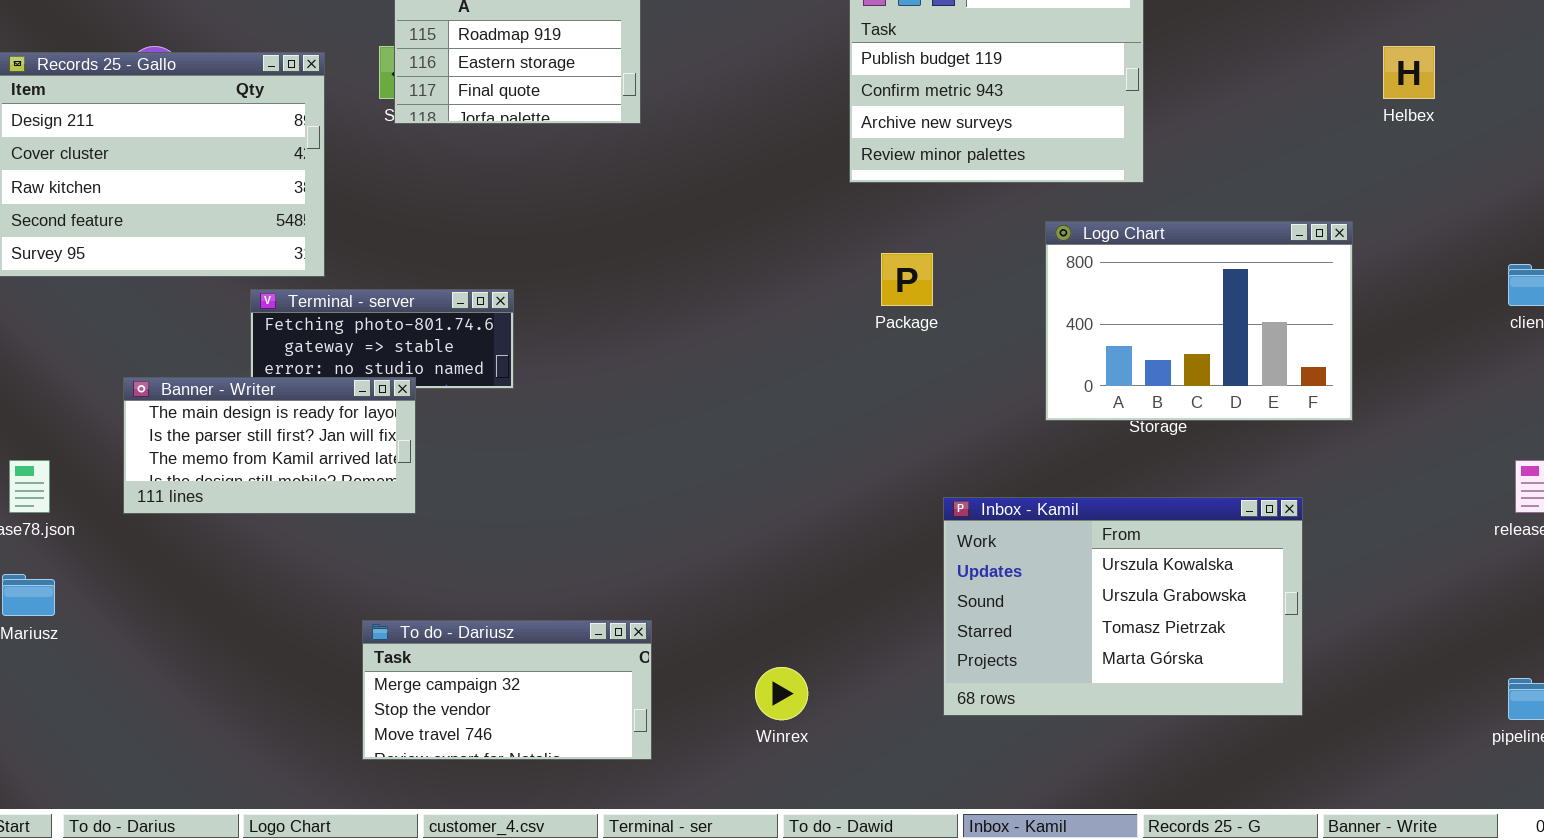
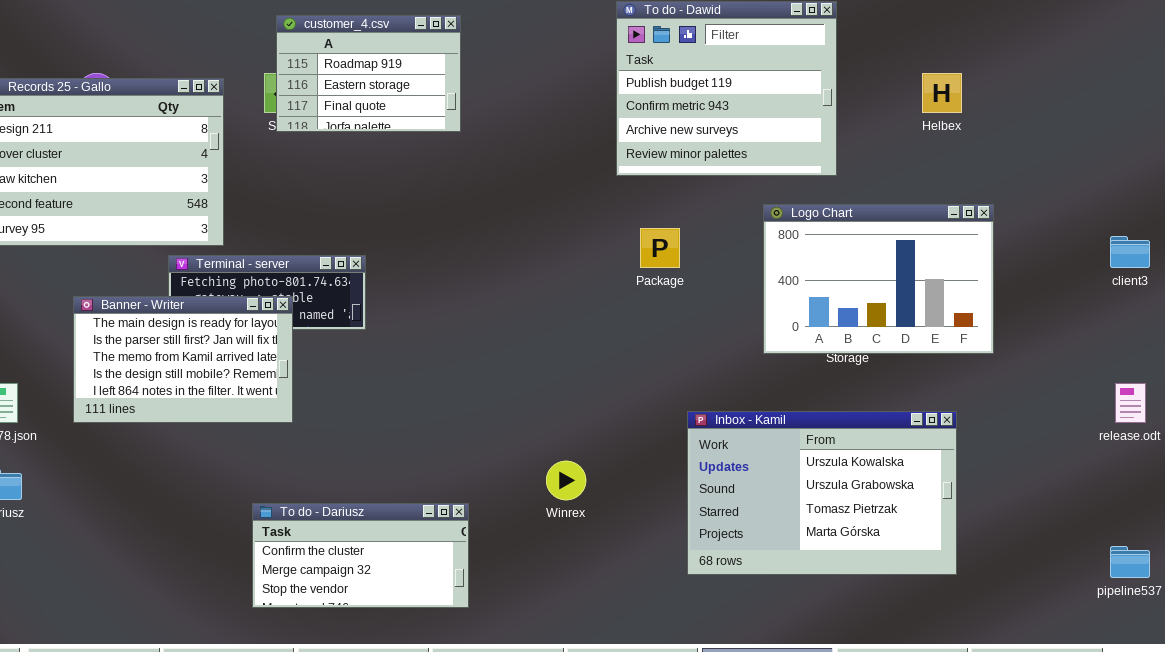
Helbex: [1383,46,1435,99] -> [922,73,962,113], moved
Banner - Writer: [123,377,416,514] -> [73,296,293,423], resized
To do - Dariusz: [362,620,652,760] -> [252,503,469,608], scrolled up 1 row
Winrex: [755,667,808,720] -> [546,461,586,500], moved

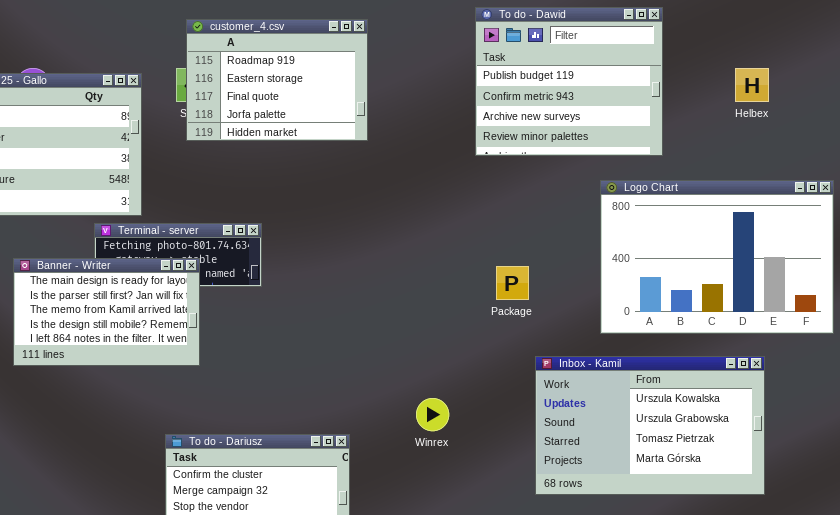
customer_4.csv: [276,15,461,132] -> [186,19,368,141], resized
Logo Chart: [763,204,994,354] -> [600,180,834,334], resized
Package: [640,228,680,268] -> [496,266,529,300], moved

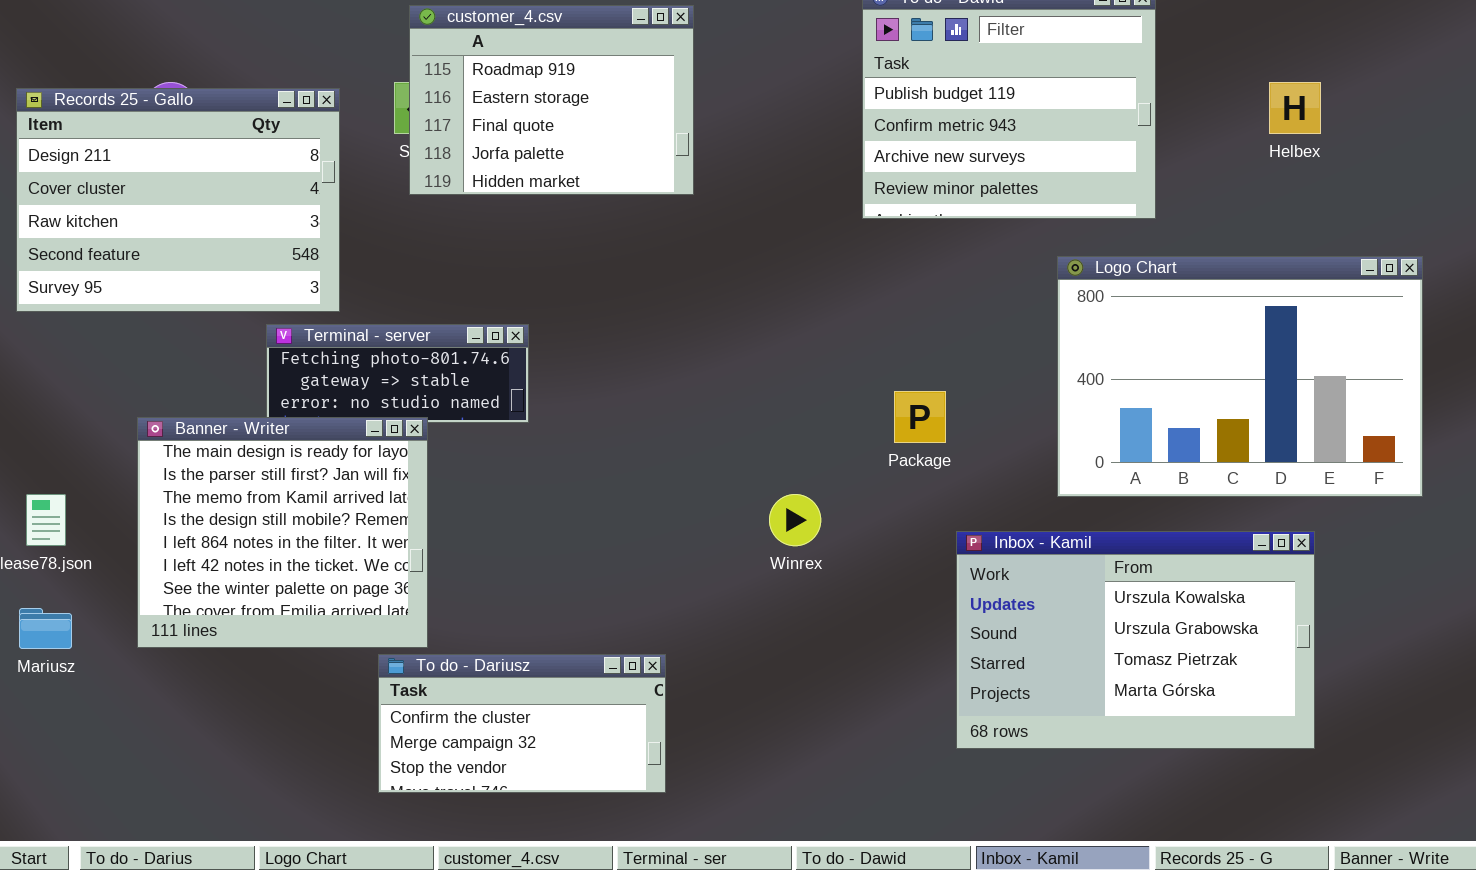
Banner - Writer: [13,258,200,366] -> [137,417,428,648], moved, resized
Winrex: [416,398,449,431] -> [769,494,821,546], moved

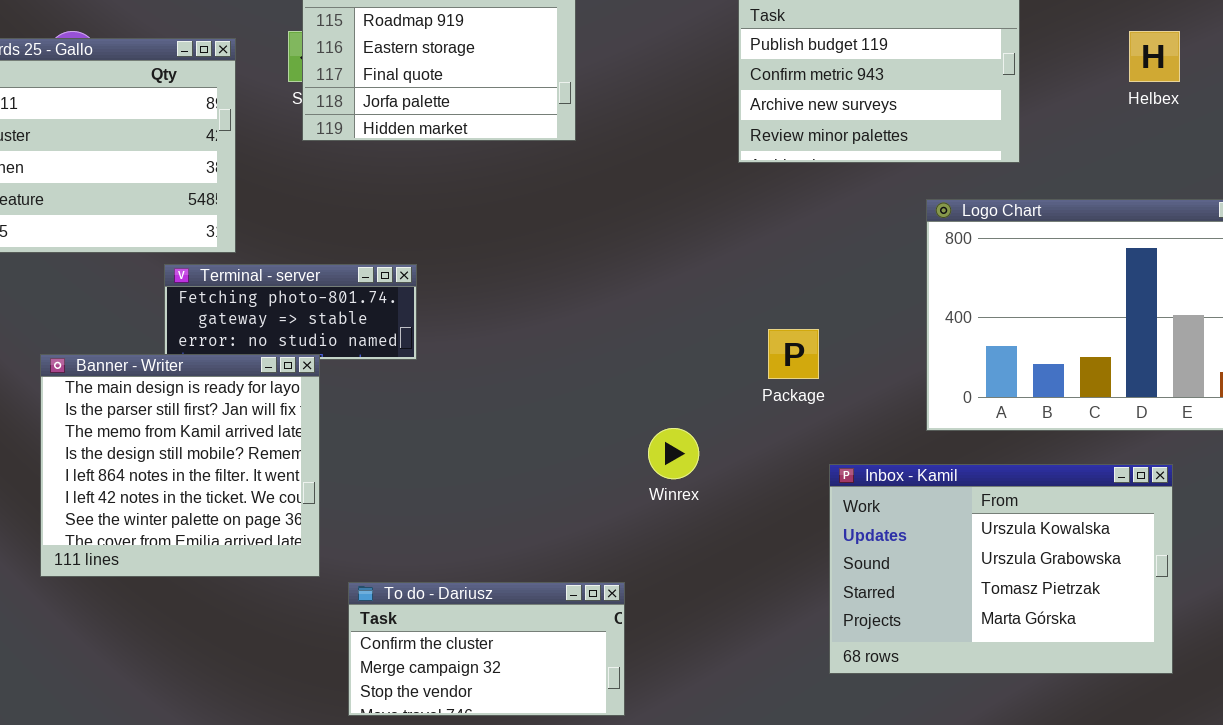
To do - Dariusz: [378,654,666,793] -> [348,582,625,716], moved

